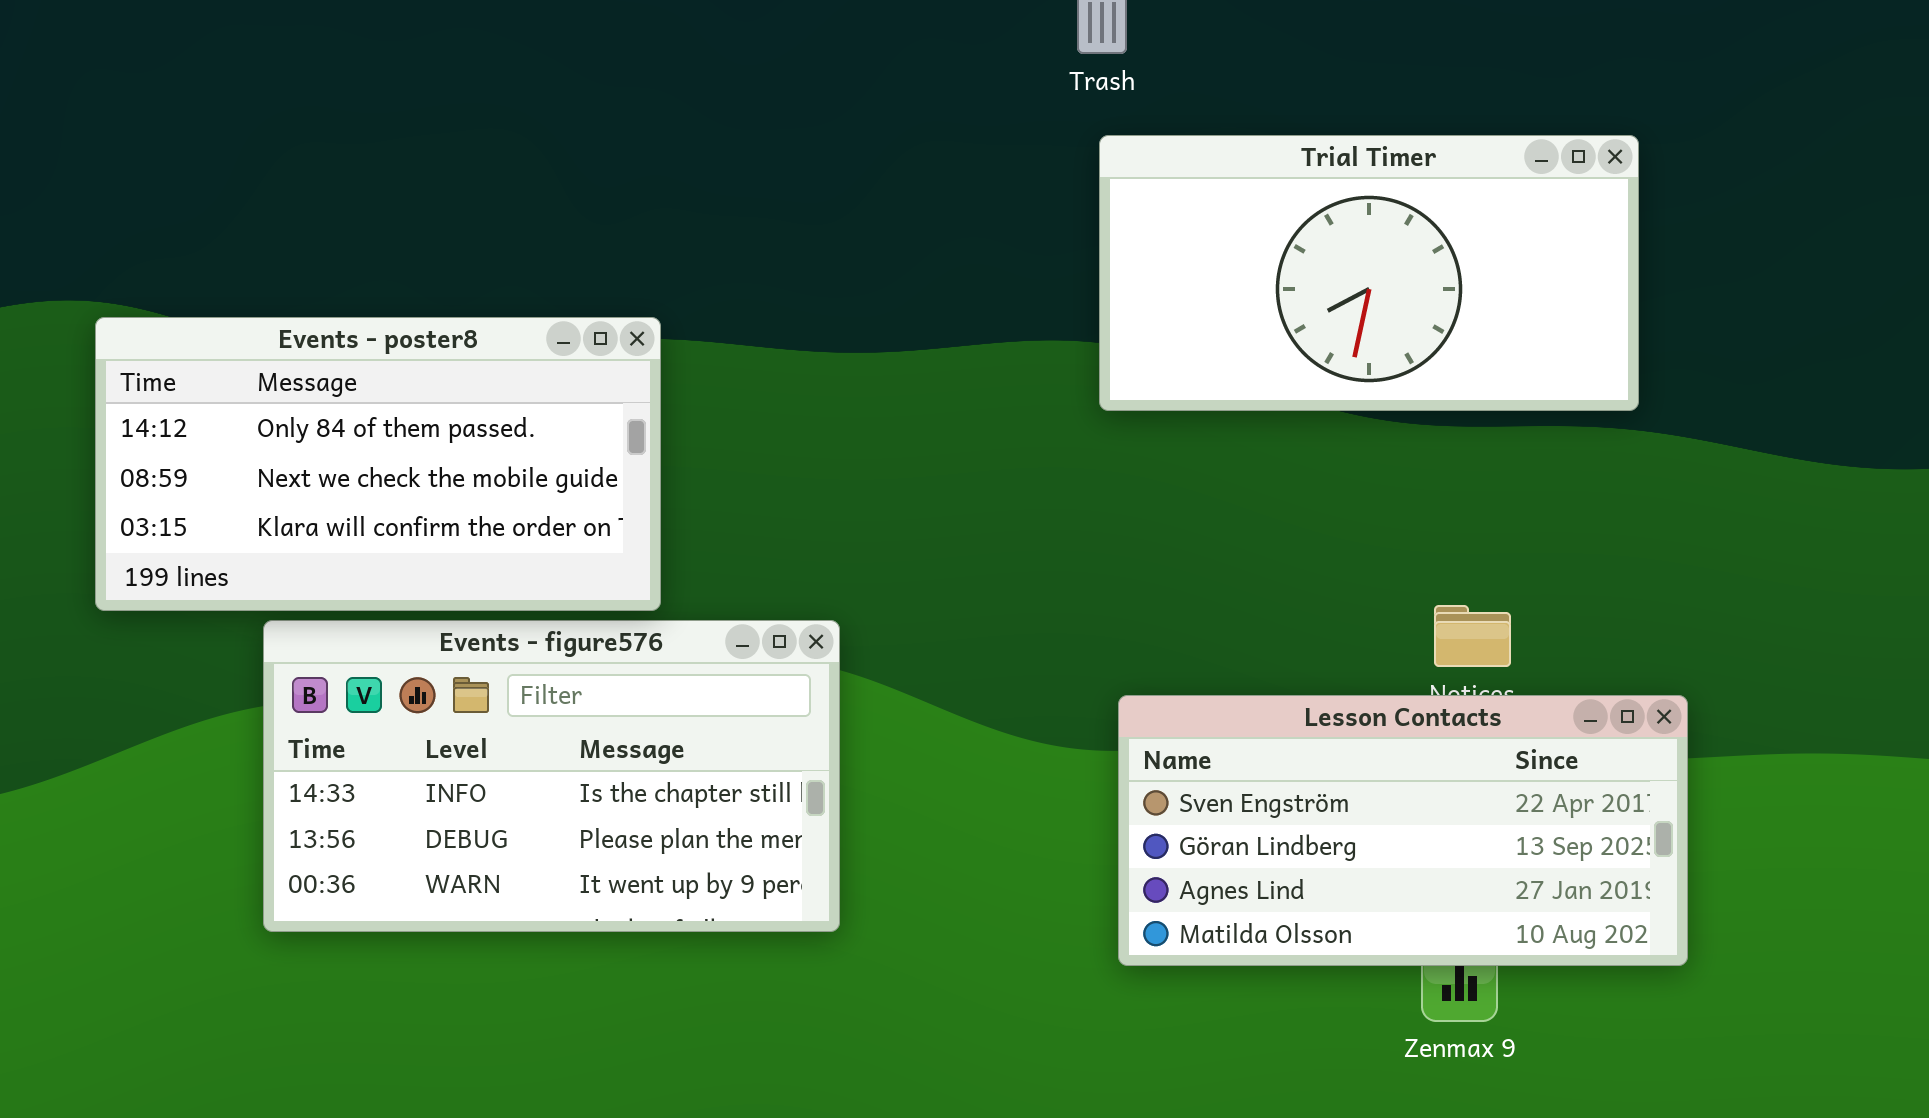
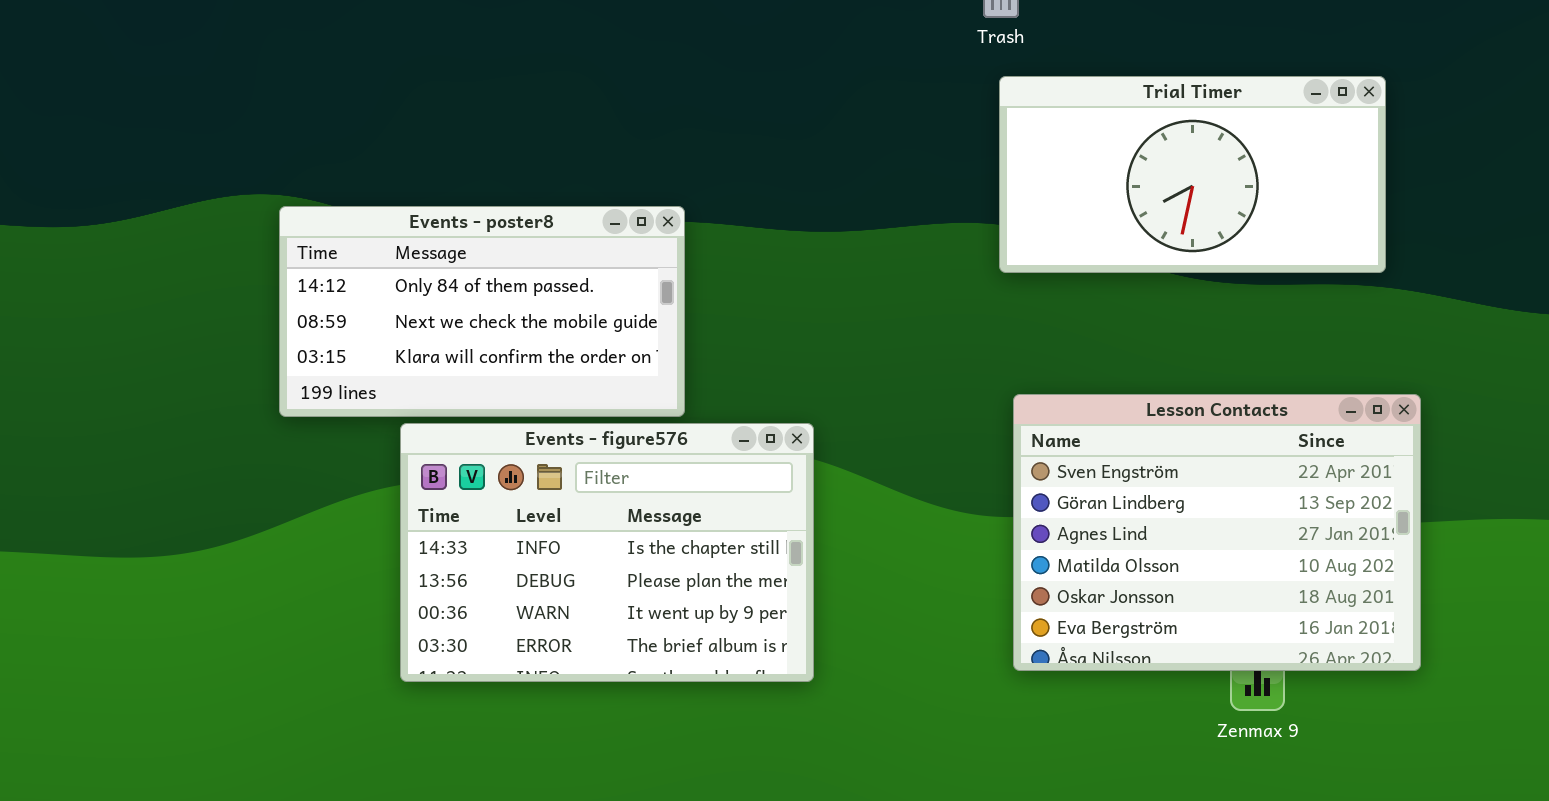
Events - figure576: [263,620,840,932] -> [400,423,814,682], resized
Lesson Contacts: [1118,695,1688,966] -> [1013,394,1421,671], resized

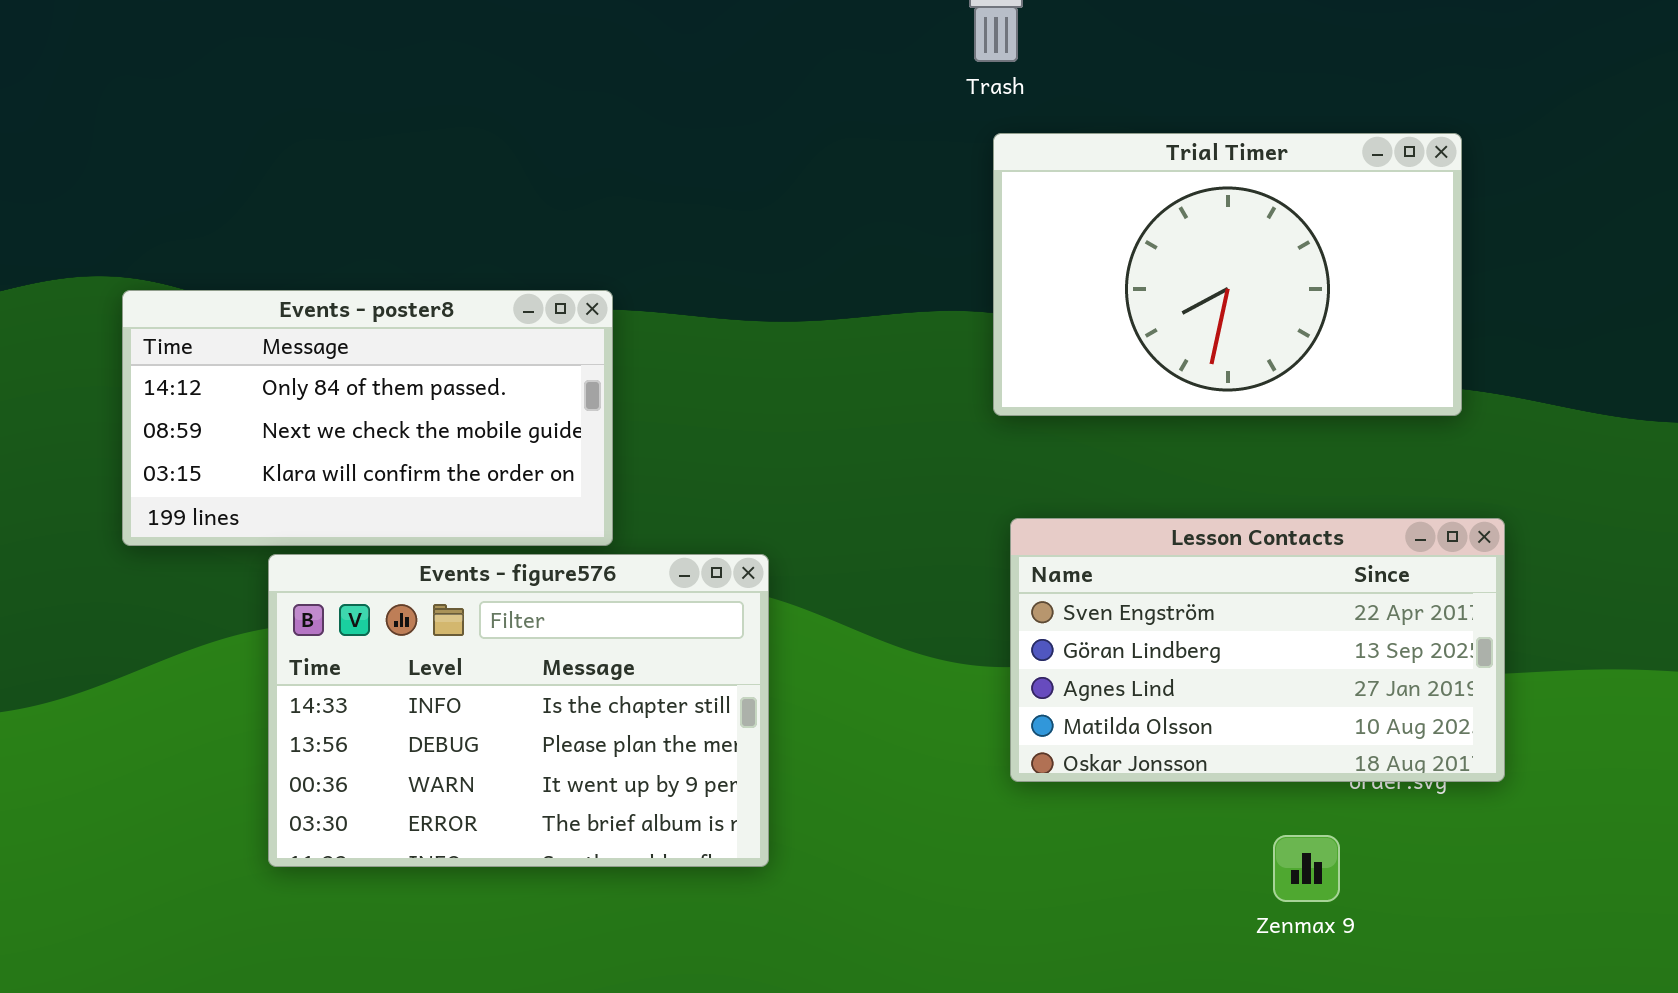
Trial Timer: [999,76,1386,273] -> [993,133,1462,416], resized
Lesson Contacts: [1013,394,1421,671] -> [1010,518,1505,782], resized

